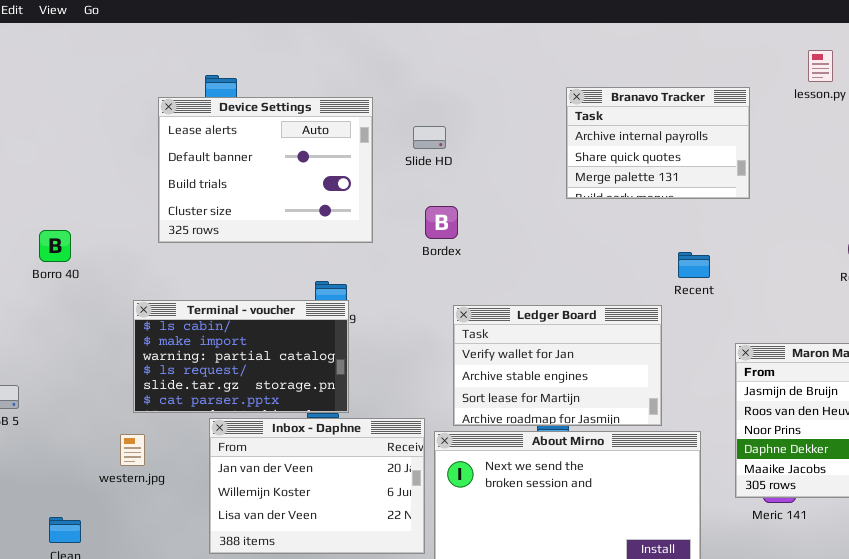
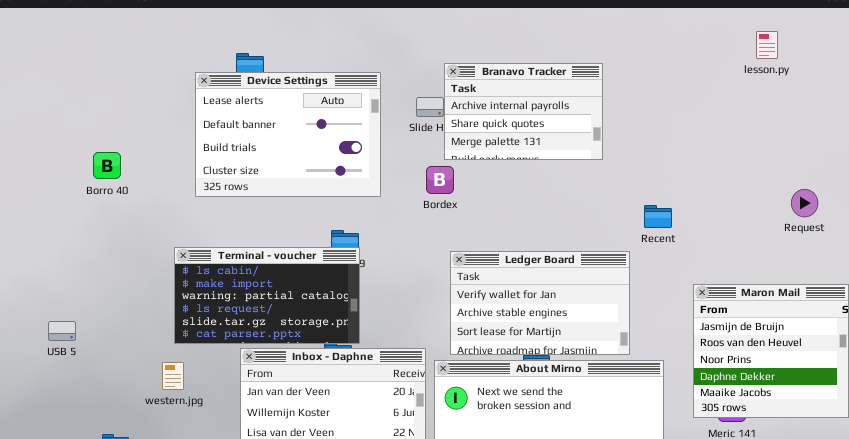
Branavo Tracker: [566,87,750,199] -> [444,63,603,160], moved
Borro 40: [39,230,71,262] -> [93,152,121,179], moved

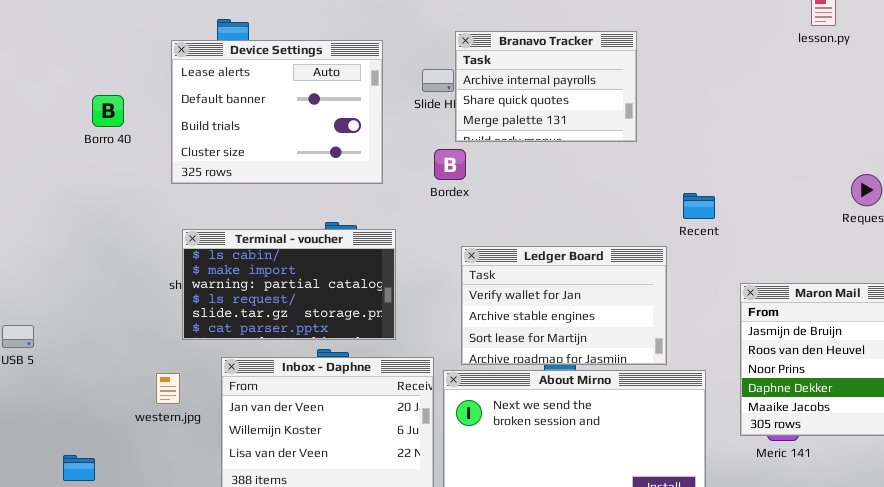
Borro 40: [93,152,121,179] -> [92,95,124,127], moved
Terminal - voucher: [174,247,360,344] -> [182,229,396,340], moved
western.jpg: [162,362,184,390] -> [156,373,180,404], moved

